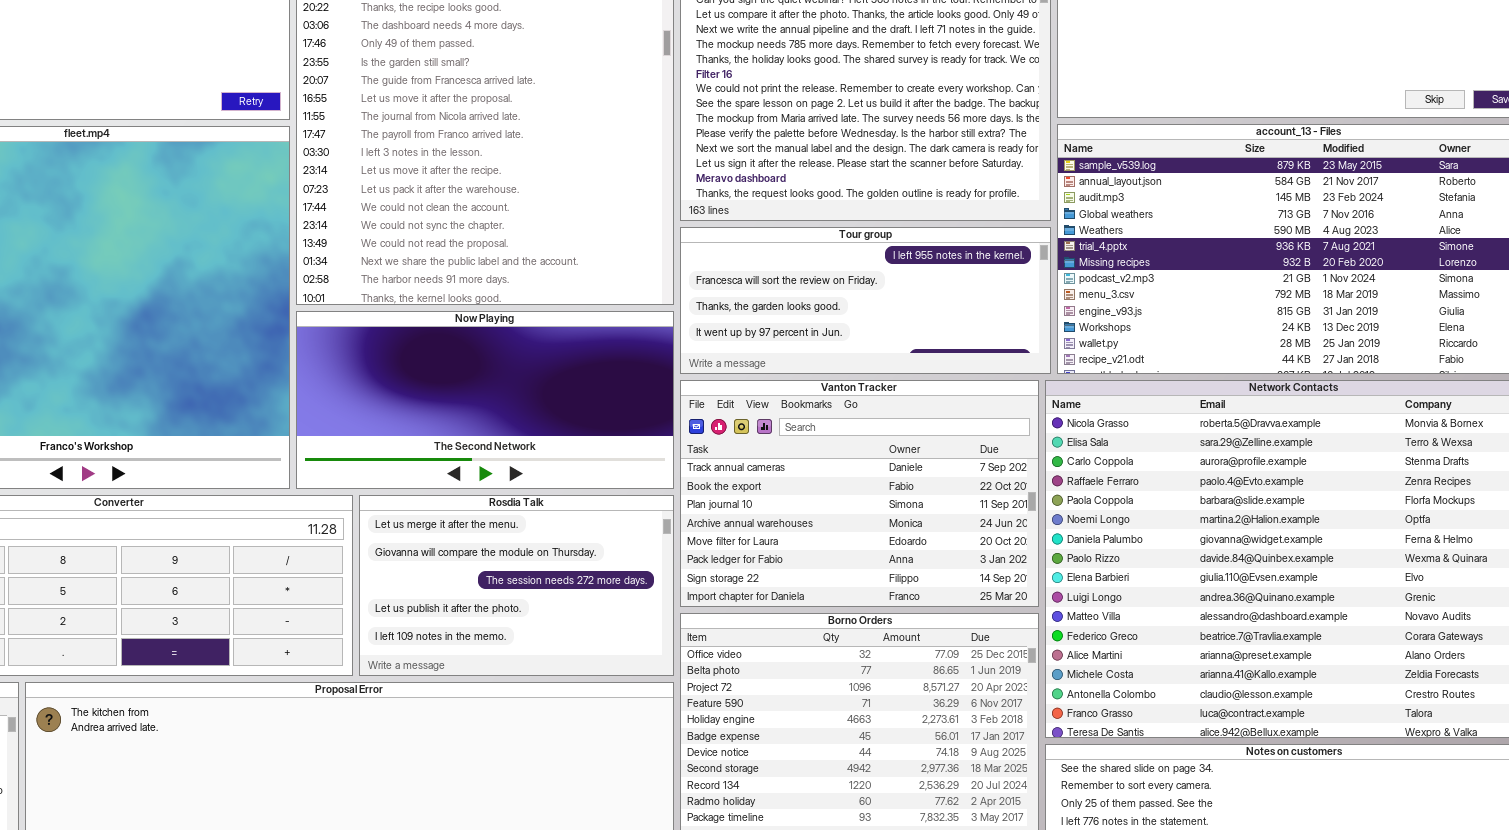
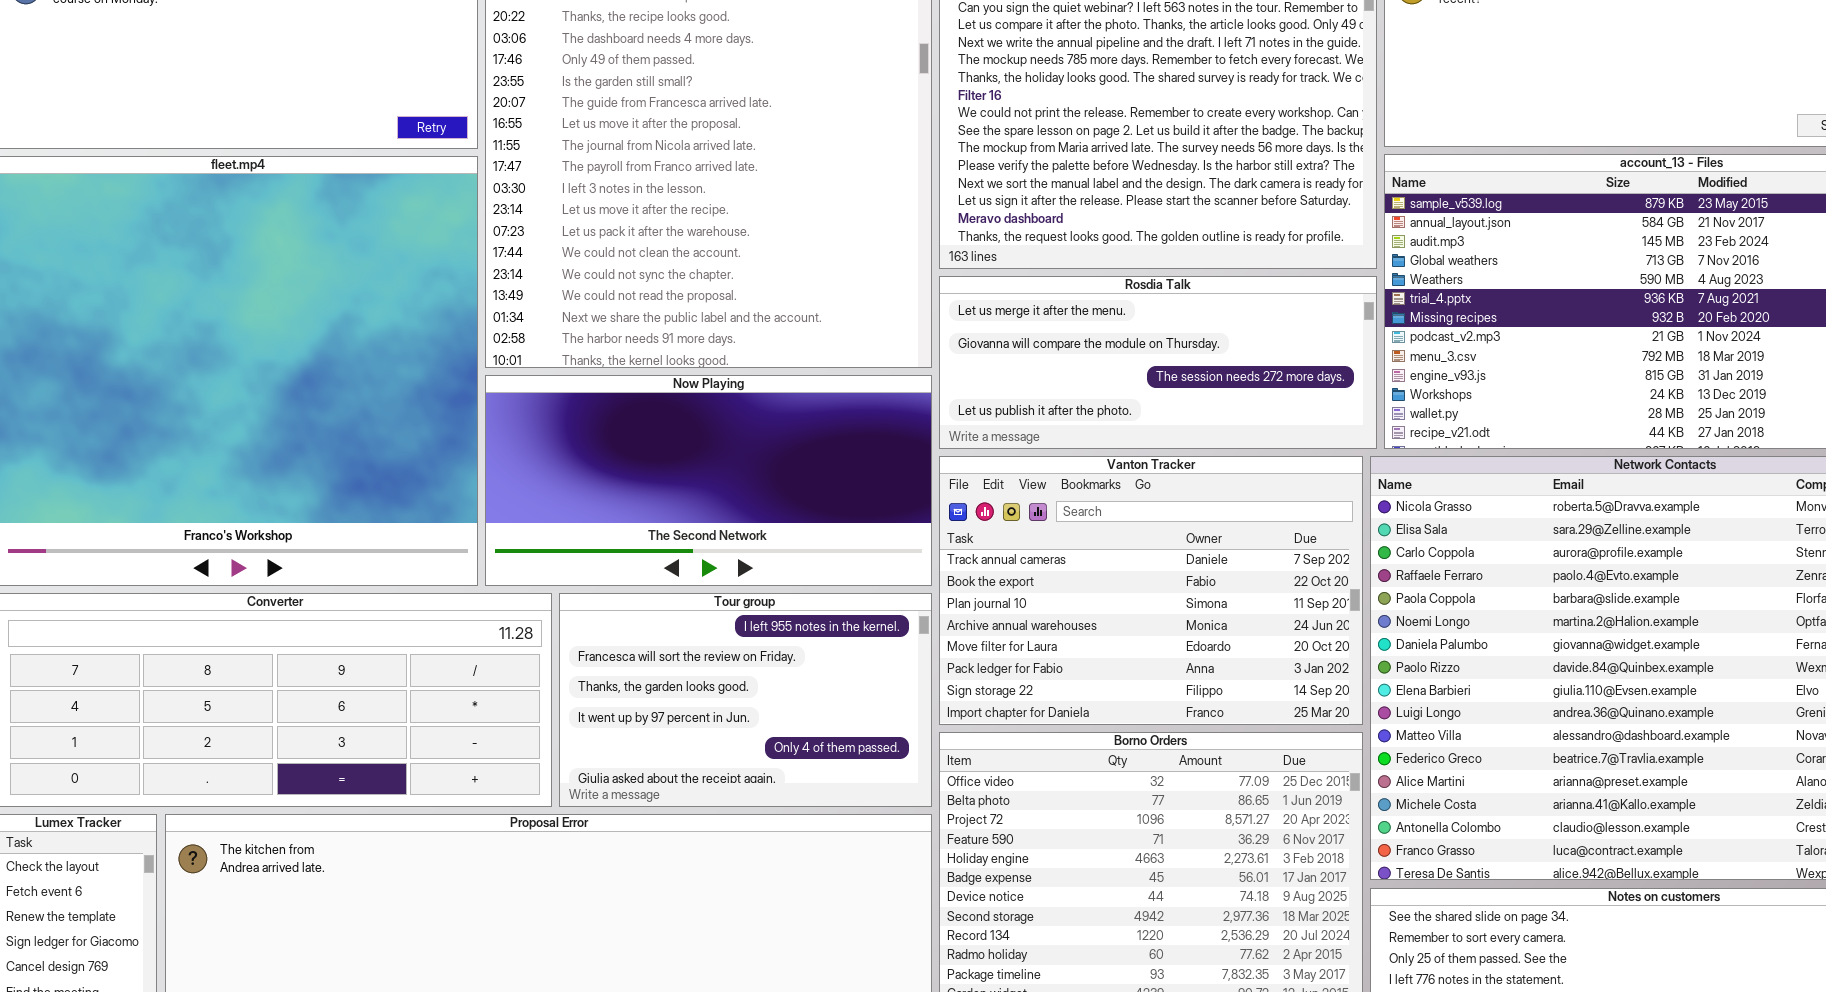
Tour group: [680,227,1051,374] -> [559,593,932,807], moved, resized
Rosdia Talk: [359,495,674,676] -> [939,276,1377,449], moved, resized

